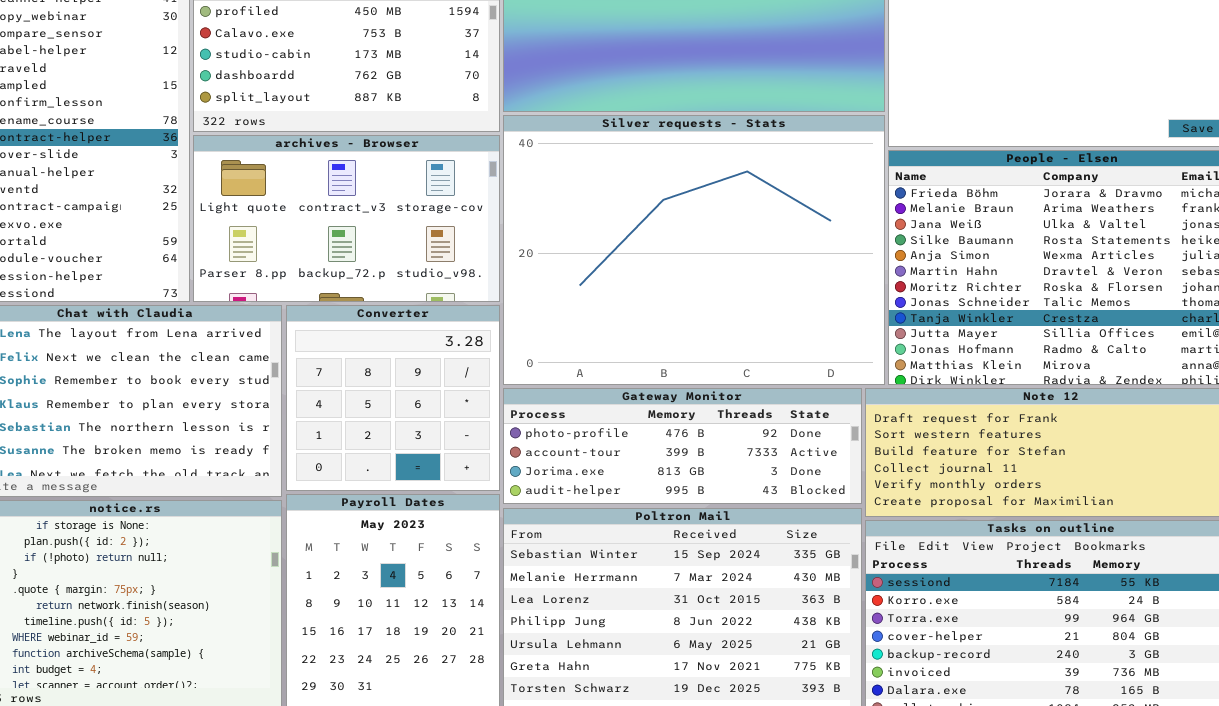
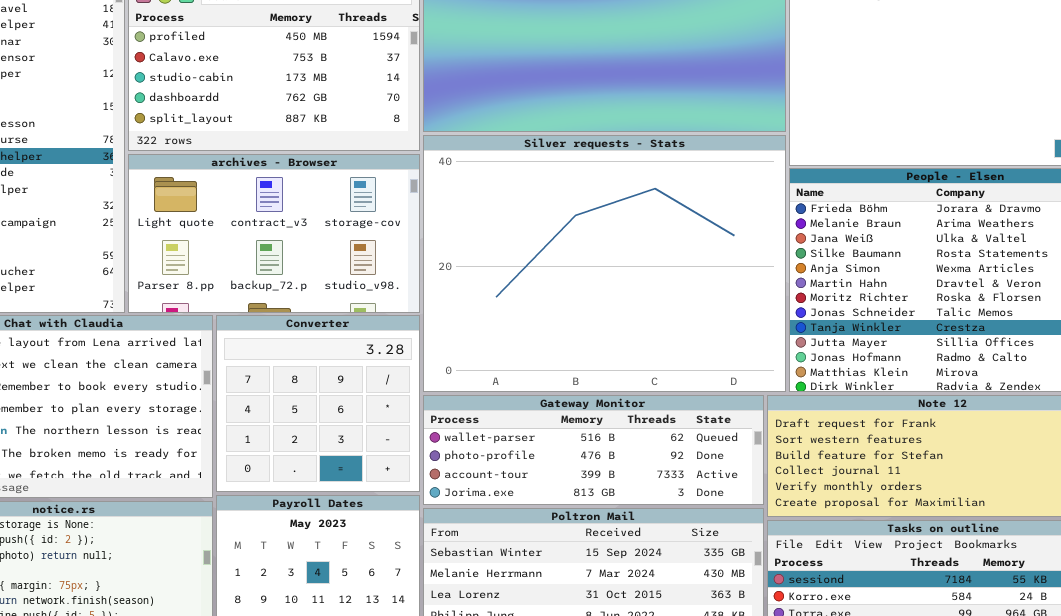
Gateway Monitor: [503,388,862,504] -> [423,395,764,505], scrolled up 1 row

